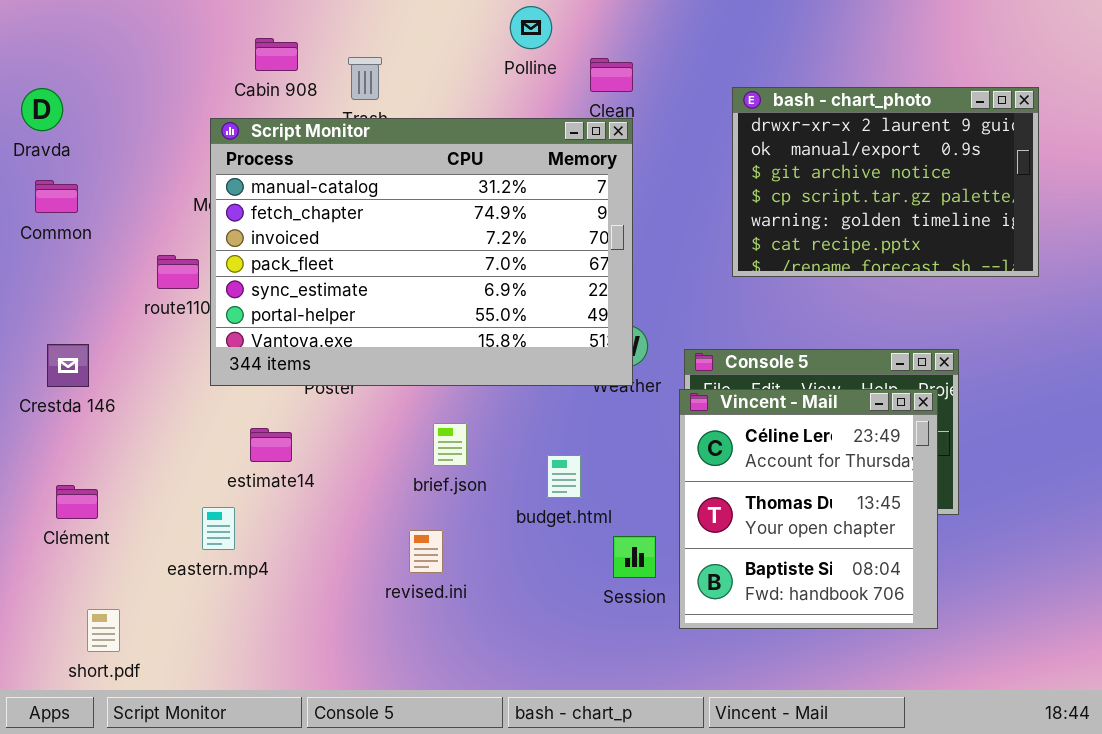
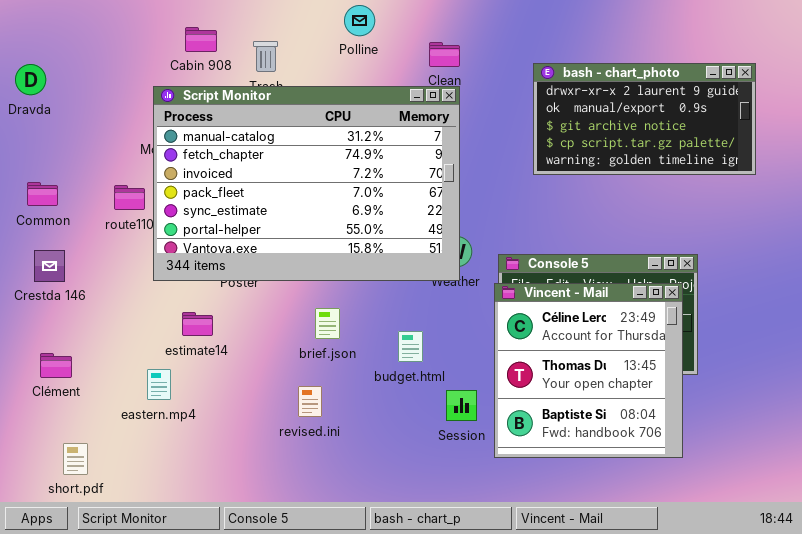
Polline: [510,6,552,49] -> [344,5,375,36], moved
bash - chart_photo: [732,87,1039,277] -> [533,63,756,175], resized
Common: [35,180,78,213] -> [27,182,58,206], moved

